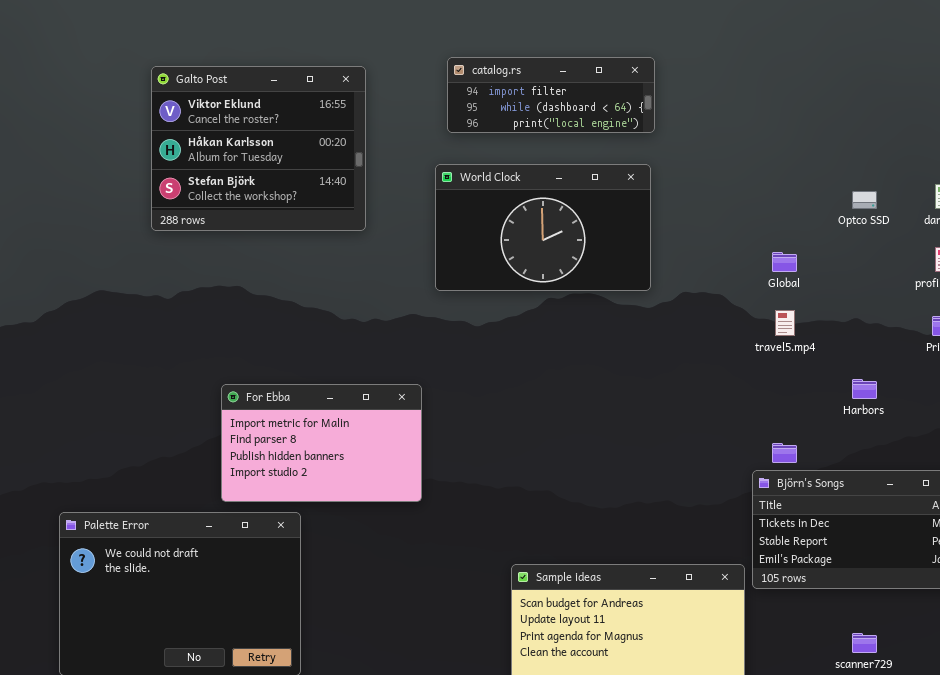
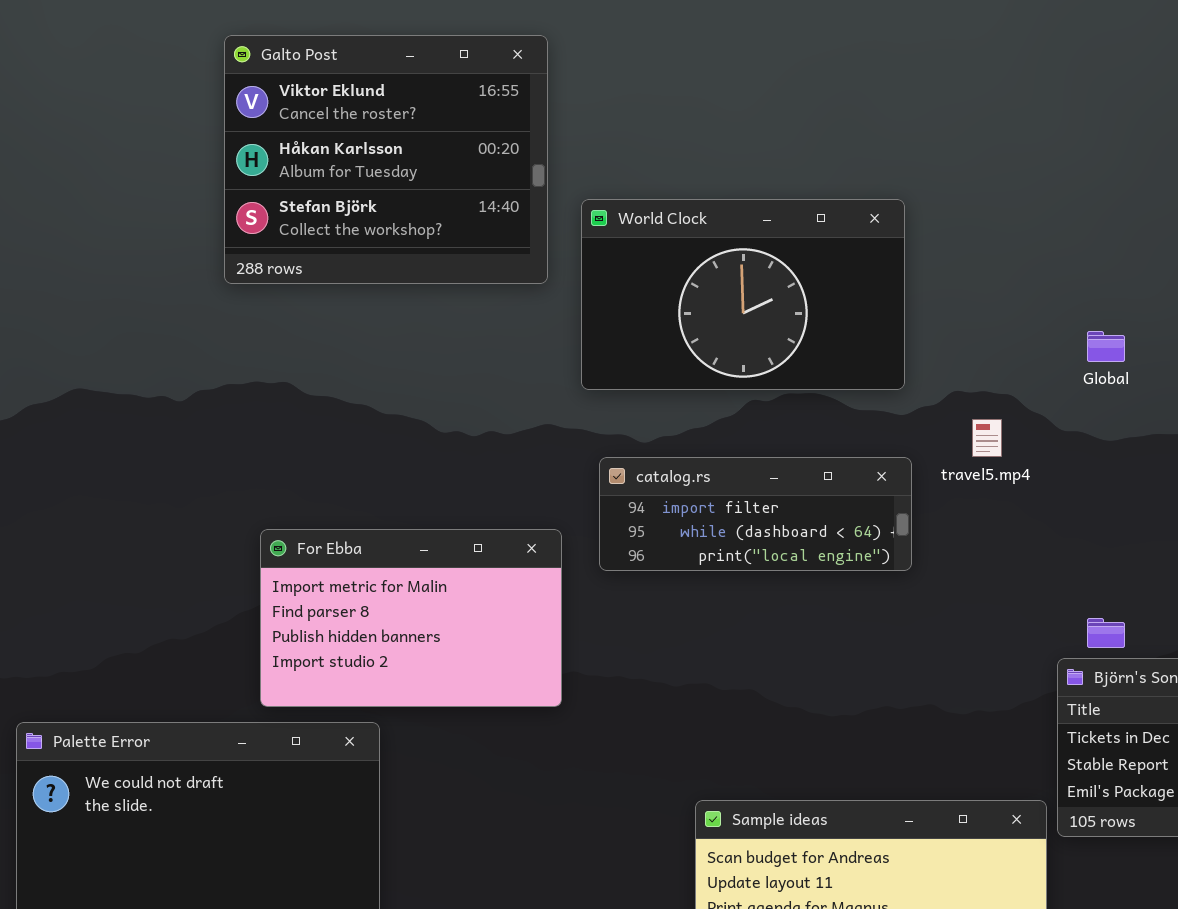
catalog.rs: [447,57,655,133] -> [599,457,912,571], moved
Galto Post: [151,66,366,231] -> [224,35,548,284], moved
travel5.mp4: [775,310,795,336] -> [972,419,1002,457], moved

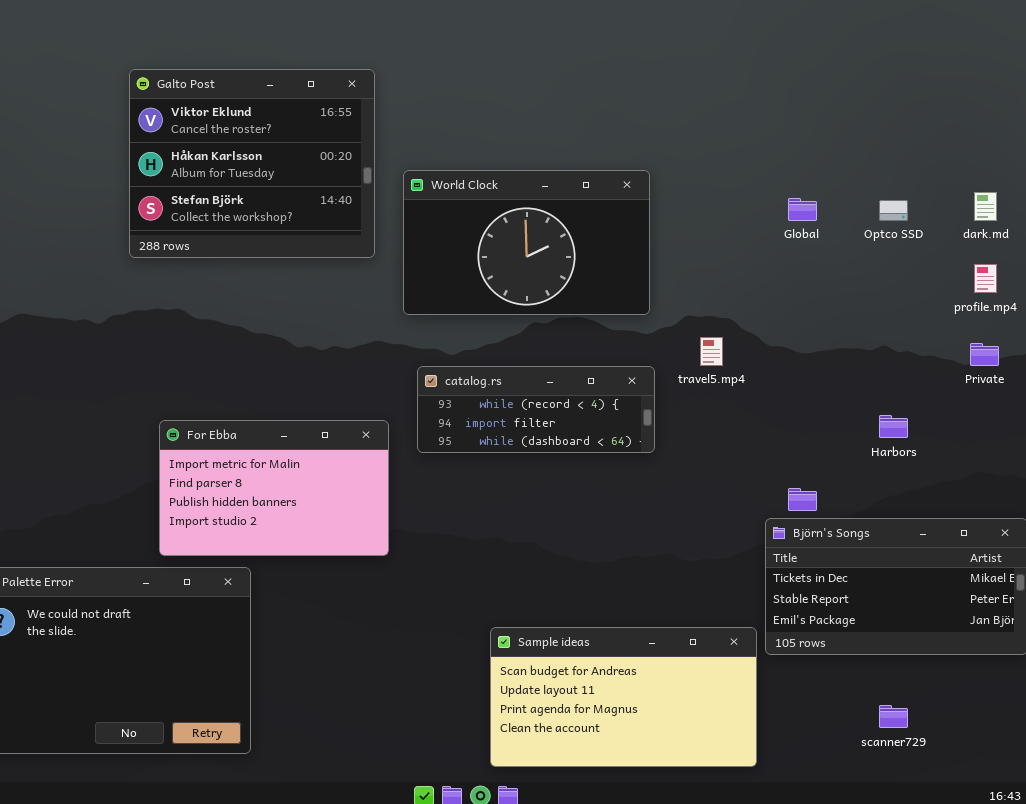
Galto Post: [224,35,548,284] -> [129,69,375,258], moved
Global: [1087,331,1125,362] -> [788,198,817,221], moved
catalog.rs: [599,457,912,571] -> [417,366,655,453], scrolled up 1 row

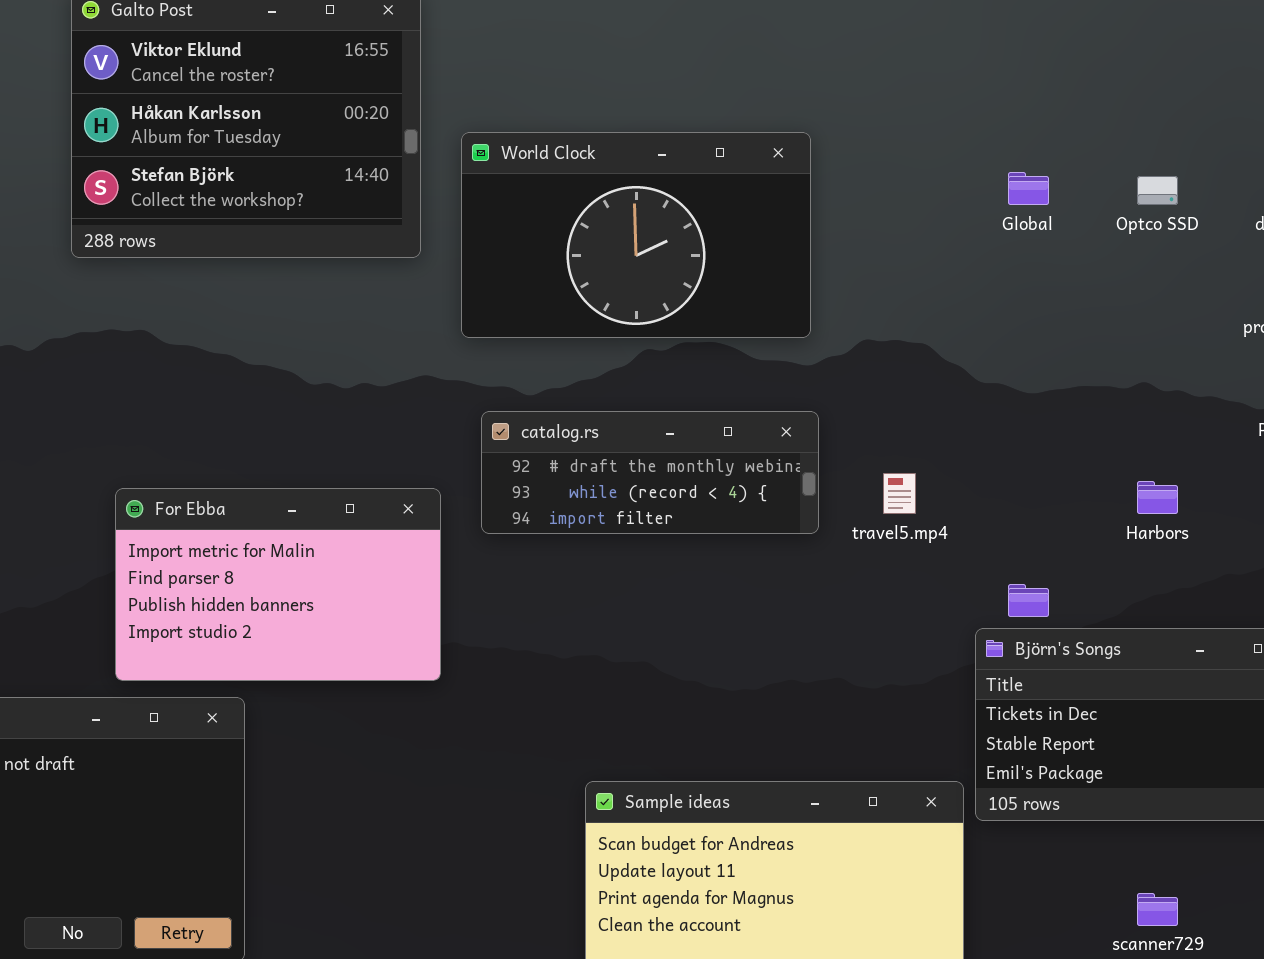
travel5.mp4: [700,337,723,366] -> [883,473,916,514], moved
catalog.rs: [417,366,655,453] -> [481,411,819,534], scrolled up 1 row

